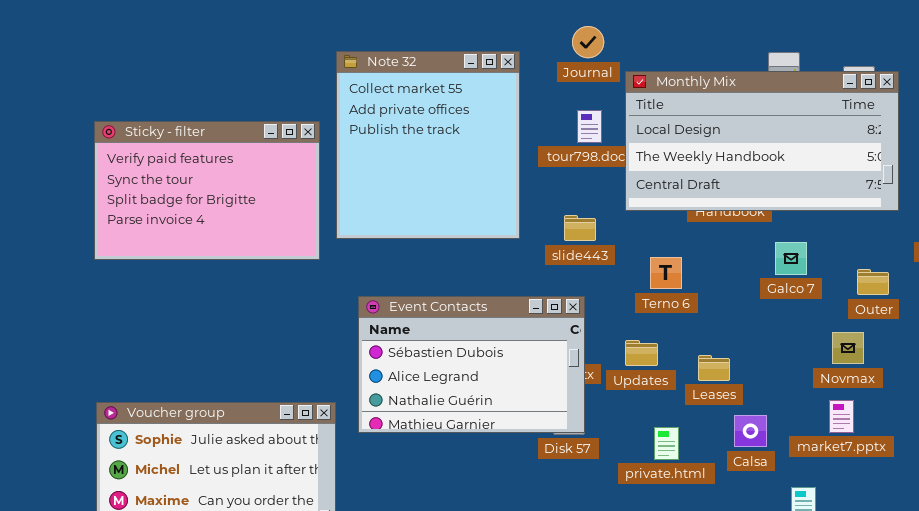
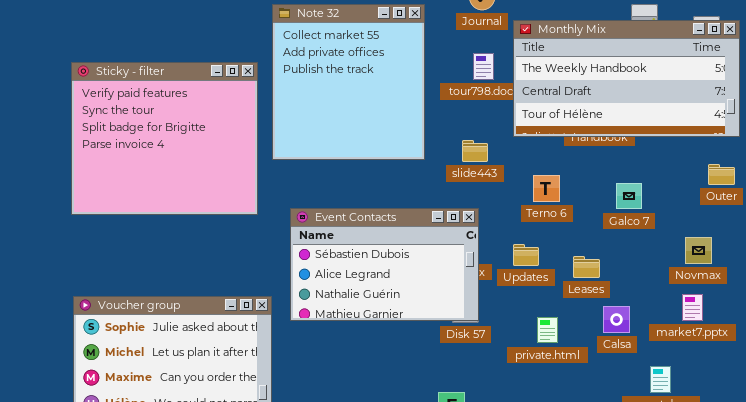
Monthly Mix: [625,71,899,211] -> [513,20,740,137], scrolled down 1 row
Sticky - filter: [94,121,320,260] -> [71,62,258,215], resized
Galco 7: [775,242,807,275] -> [616,183,642,209], moved
Outer: [857,269,889,295] -> [708,164,735,185], moved

